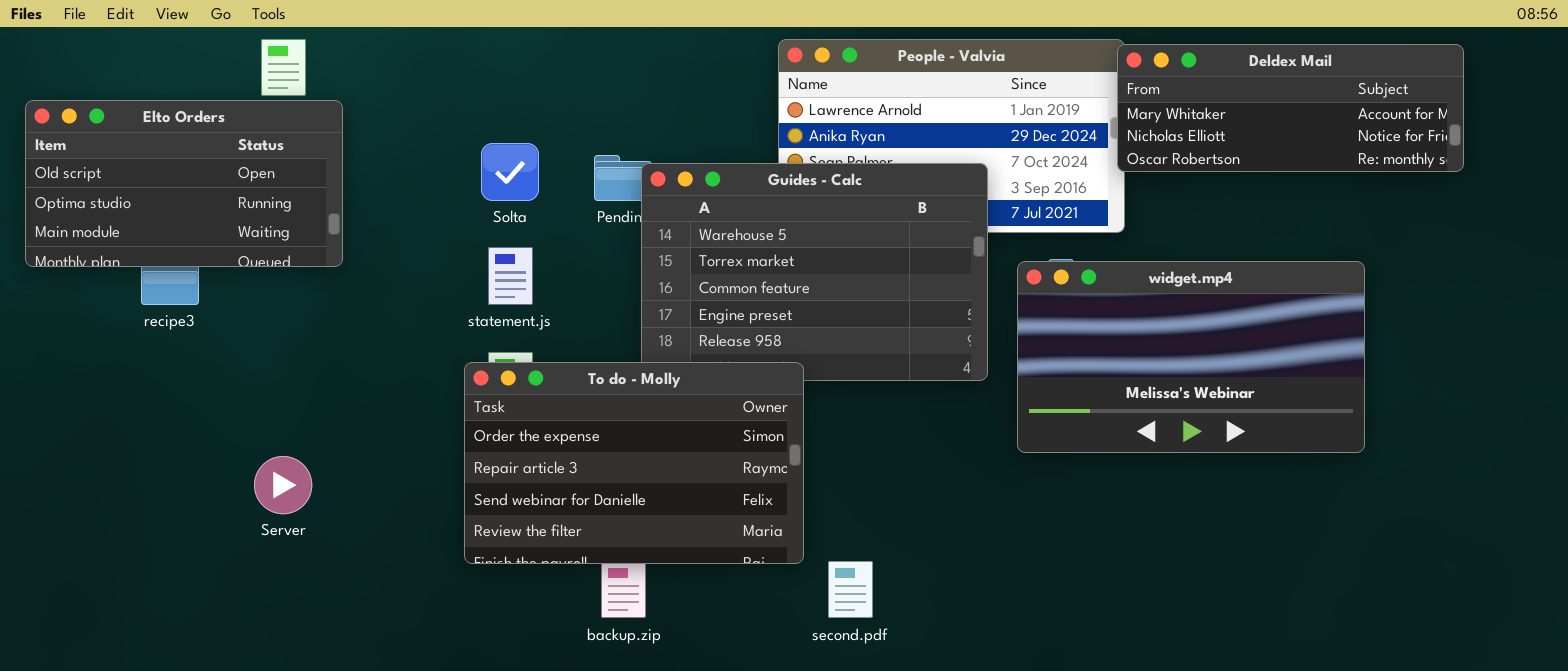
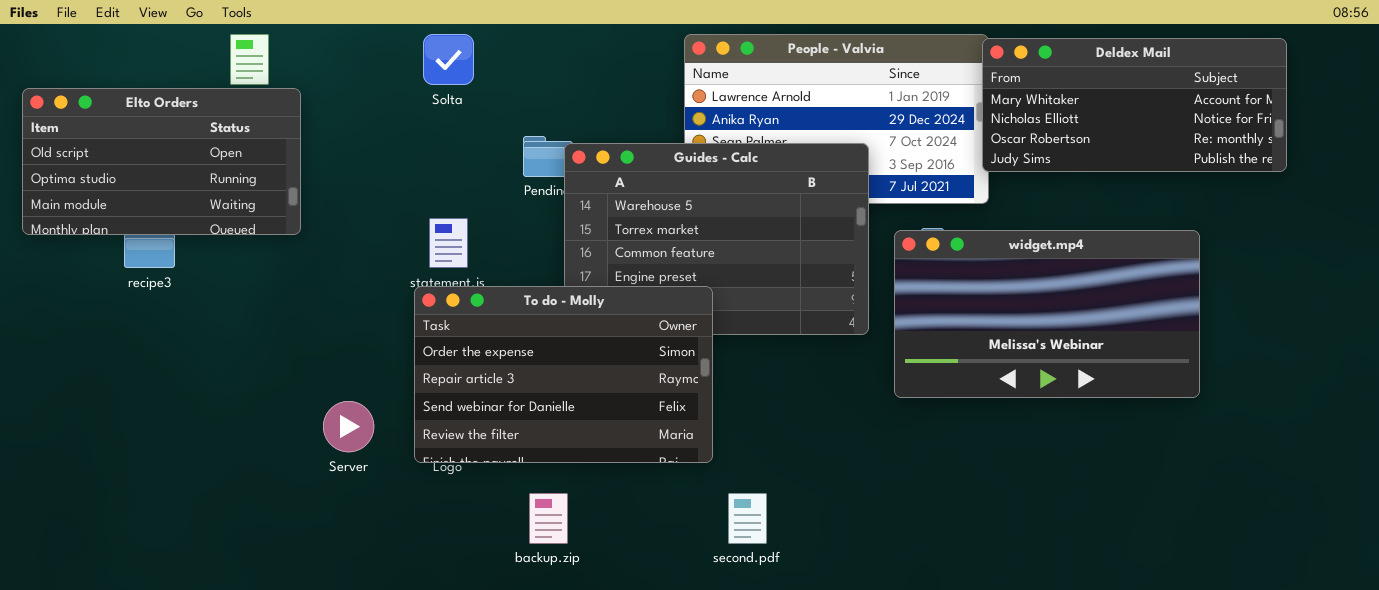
Deldex Mail: [1117,44,1464,172] -> [982,38,1287,172], resized
Solta: [481,143,539,201] -> [423,34,474,85], moved
To do - Molly: [464,362,804,564] -> [414,286,713,463], moved
Server: [254,456,312,514] -> [323,401,374,452], moved

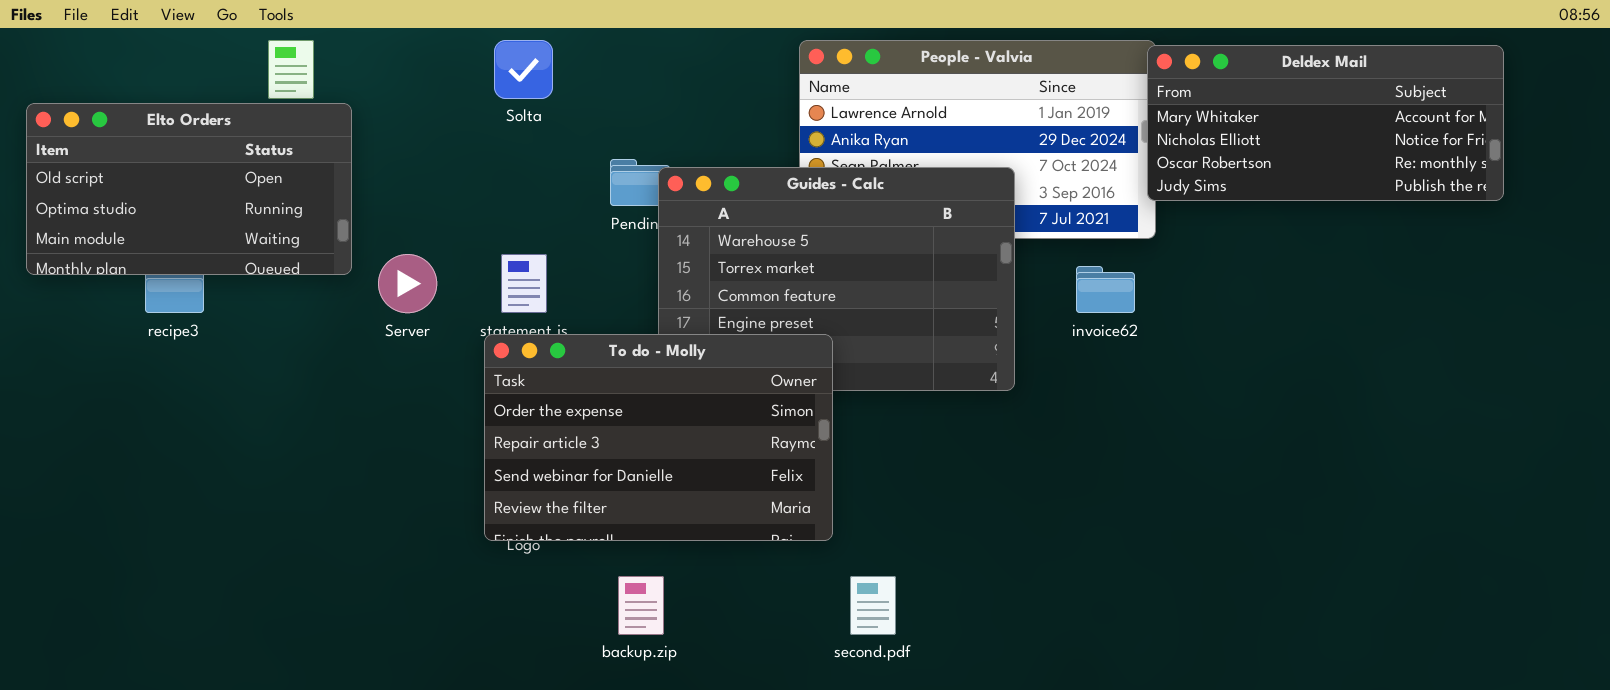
widget.mp4: [894,230,1200,398] -> none, closed
Server: [323,401,374,452] -> [378,254,437,313], moved

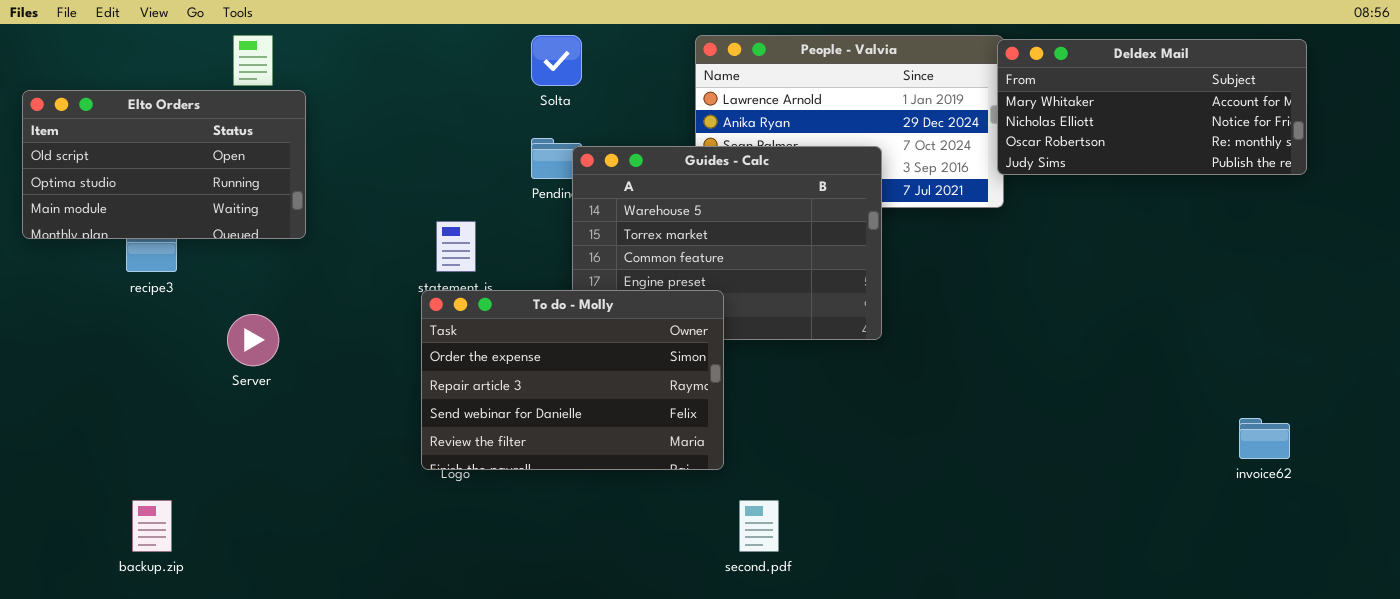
Solta: [494,40,553,99] -> [531,35,582,86], moved
Server: [378,254,437,313] -> [227,314,279,366], moved
invoice62: [1076,266,1135,313] -> [1239,418,1290,459], moved
backup.zip: [618,576,664,635] -> [132,500,172,552], moved

